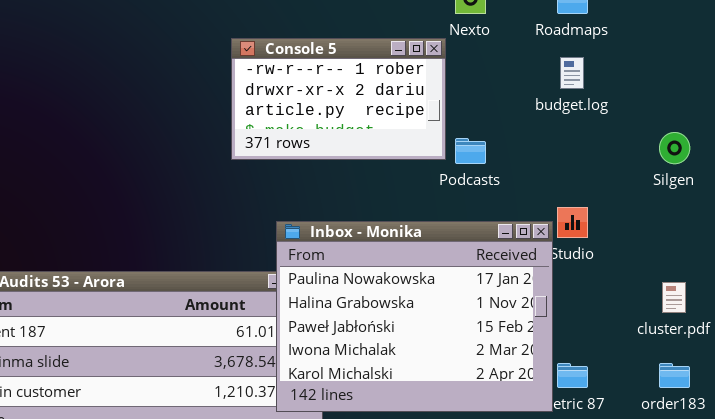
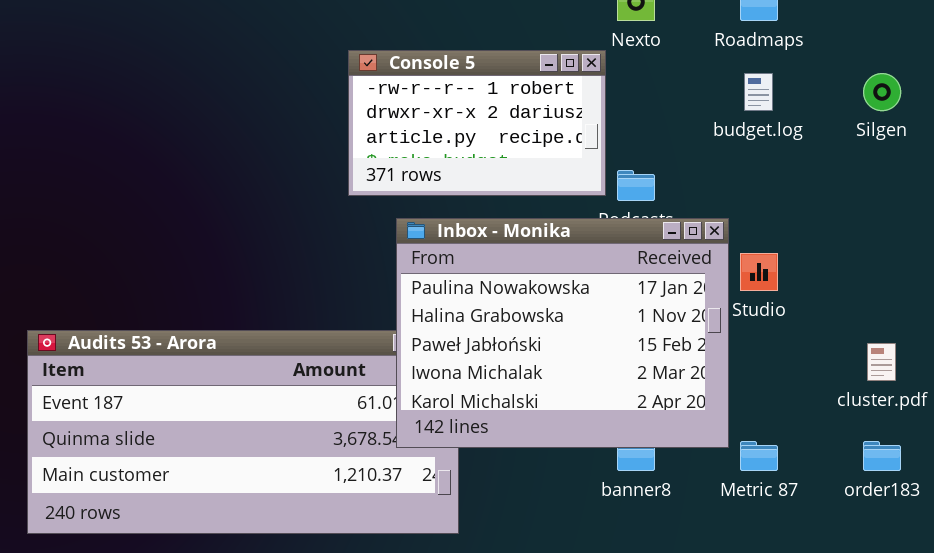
Silgen: [659,132,690,164] -> [863,73,901,111], moved
Inbox - Monika: [276,221,553,412] -> [396,218,729,448], moved

